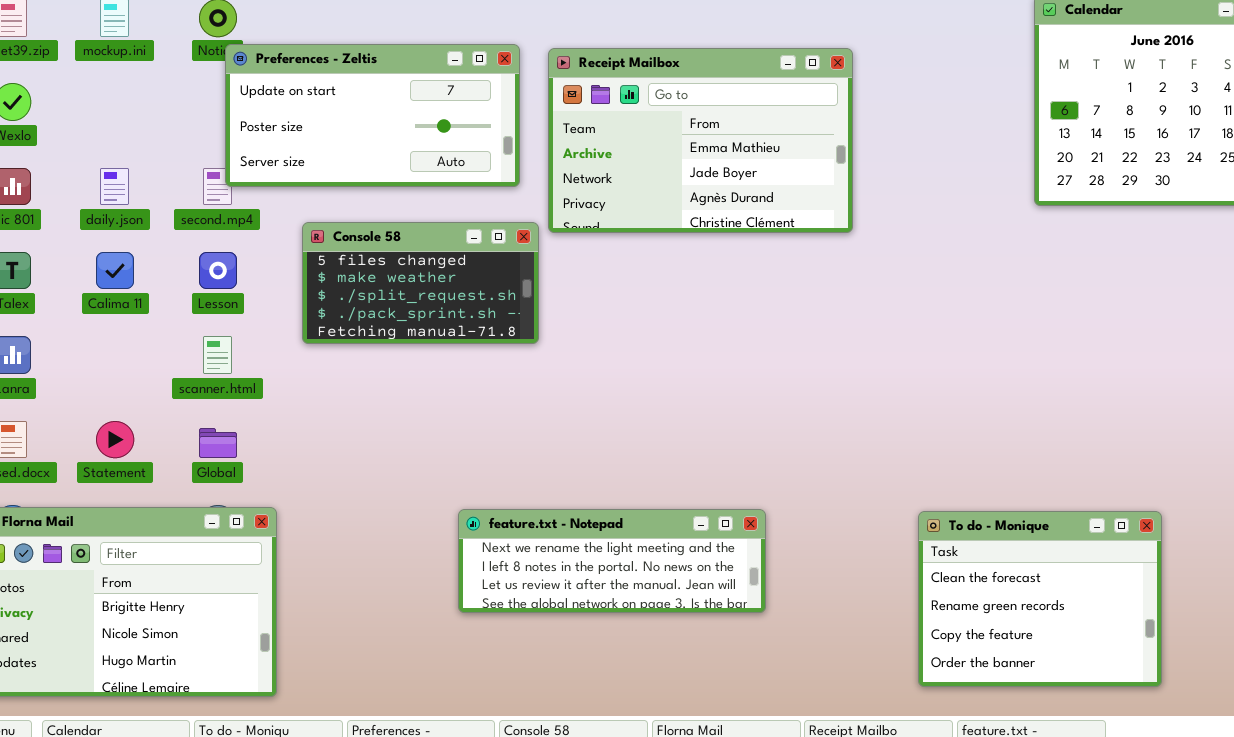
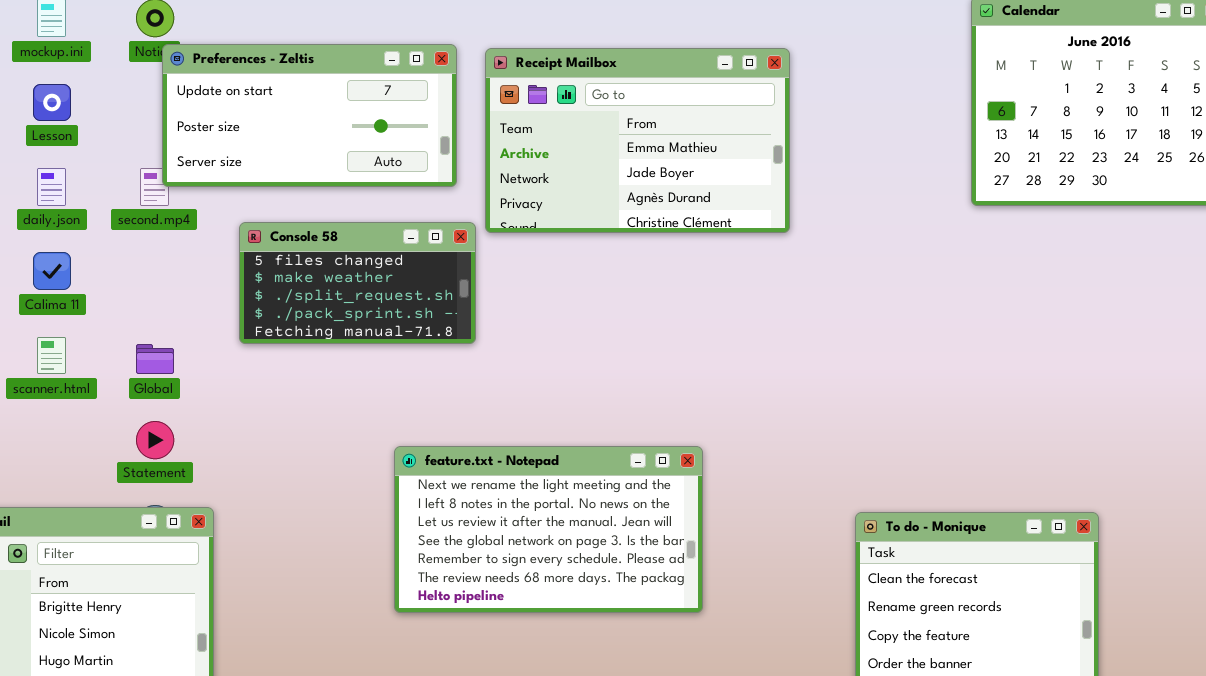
Lesson: [199,252,237,289] -> [33,84,71,121], moved
scanner.html: [203,336,232,374] -> [37,337,66,374], moved
Statement: [96,421,134,458] -> [136,421,174,459], moved
Global: [199,428,237,458] -> [136,344,174,374], moved
feature.txt - Notepad: [458,509,766,613] -> [394,446,703,613], resized

